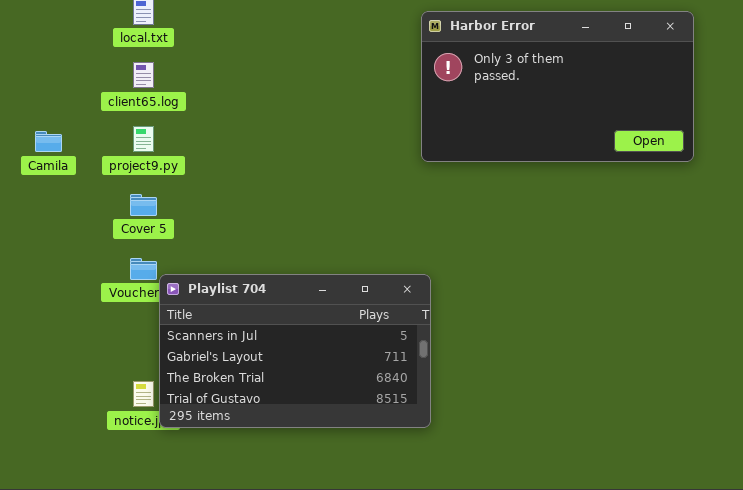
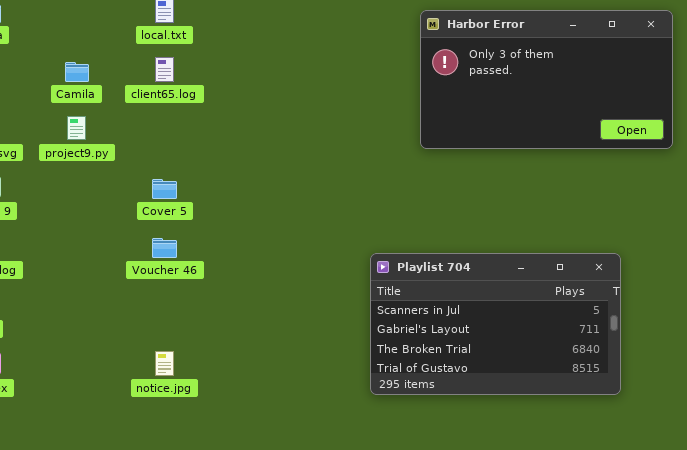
project9.py: [133,126,154,152] -> [67,116,86,140], moved
Camila: [35,131,62,152] -> [65,62,89,82], moved
Playlist 704: [159,274,431,428] -> [370,253,621,395], moved

